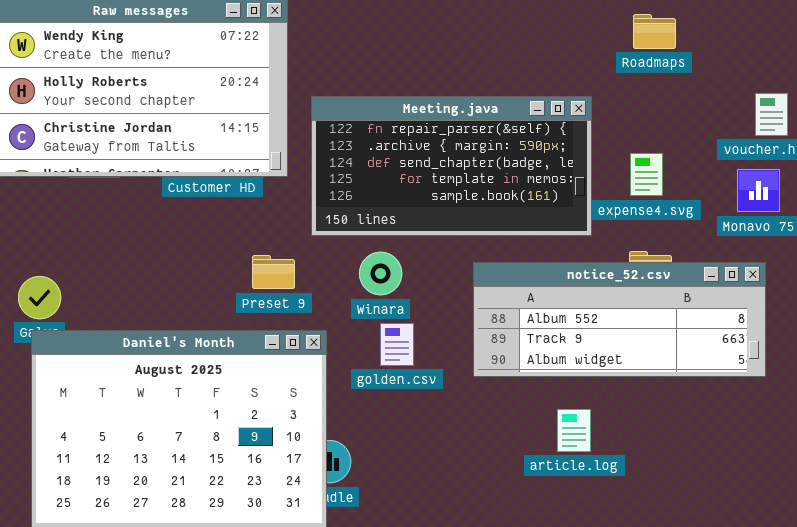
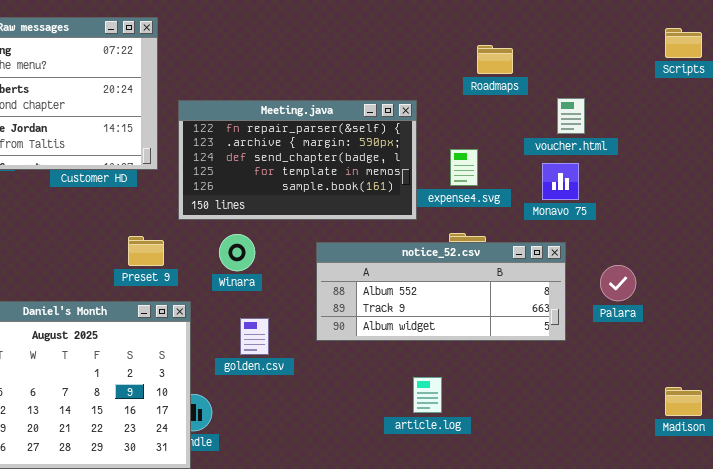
Roadmaps: [633,14,676,49] -> [477,45,513,74], moved
golden.csv: [380,323,414,366] -> [240,318,269,355], moved
article.log: [557,409,591,452] -> [413,377,442,413], moved

